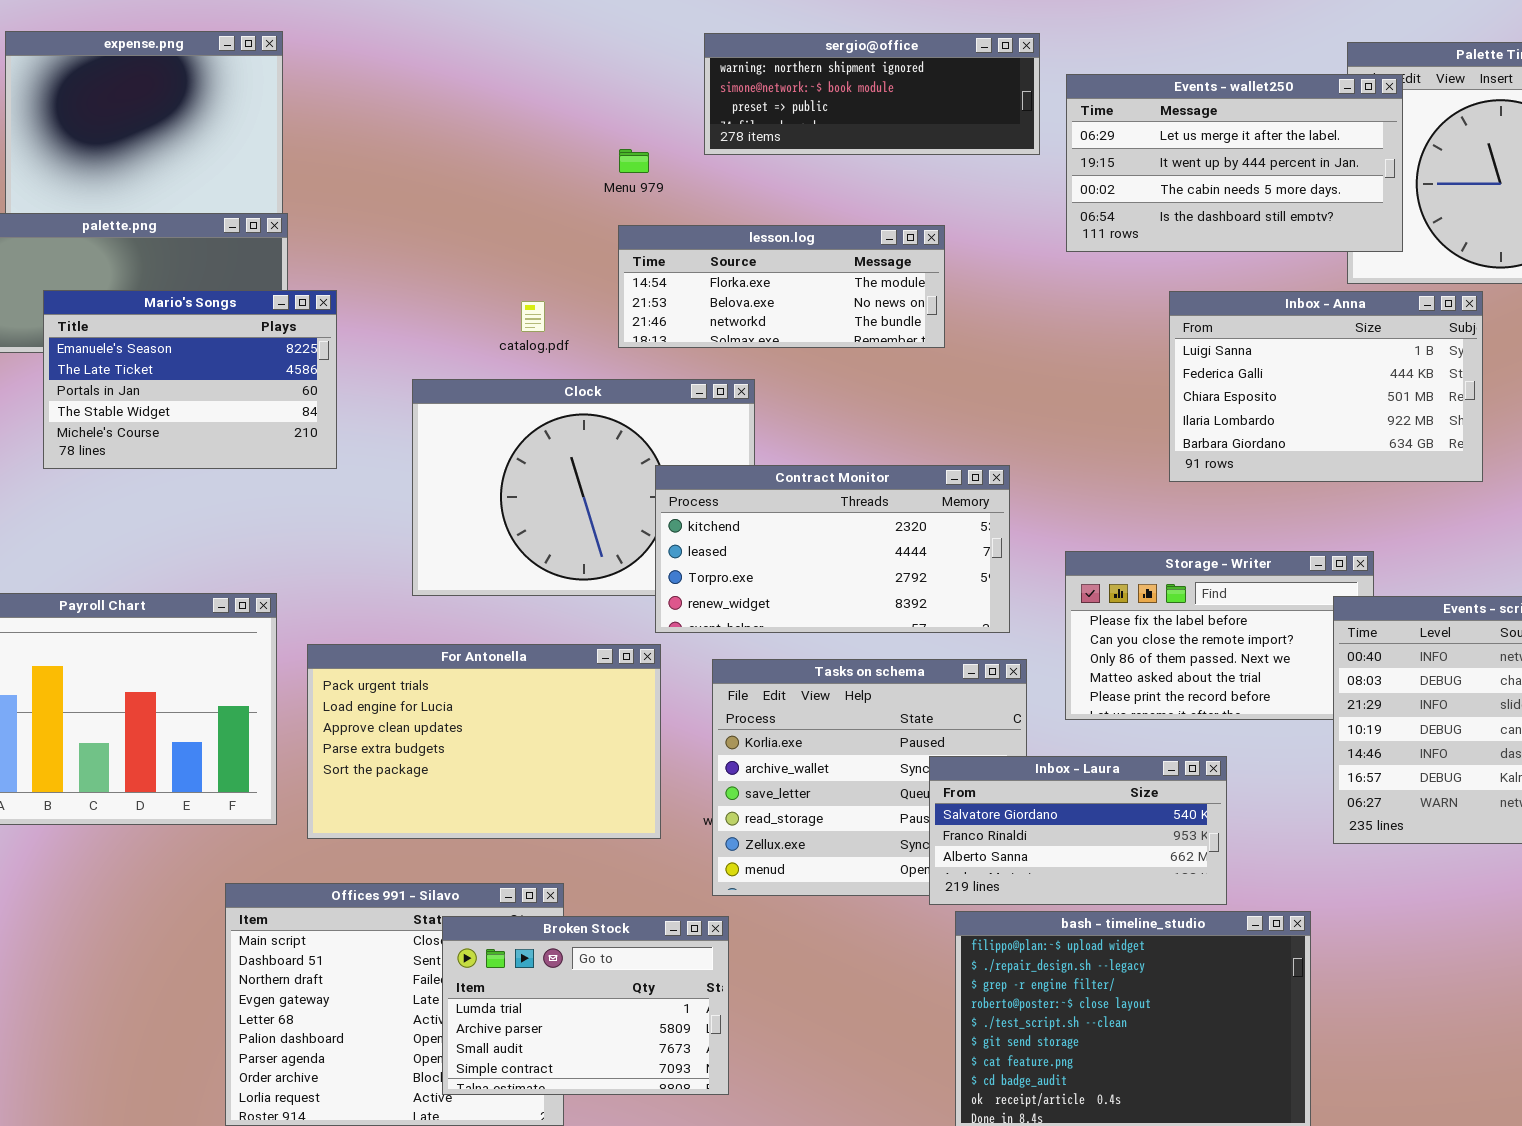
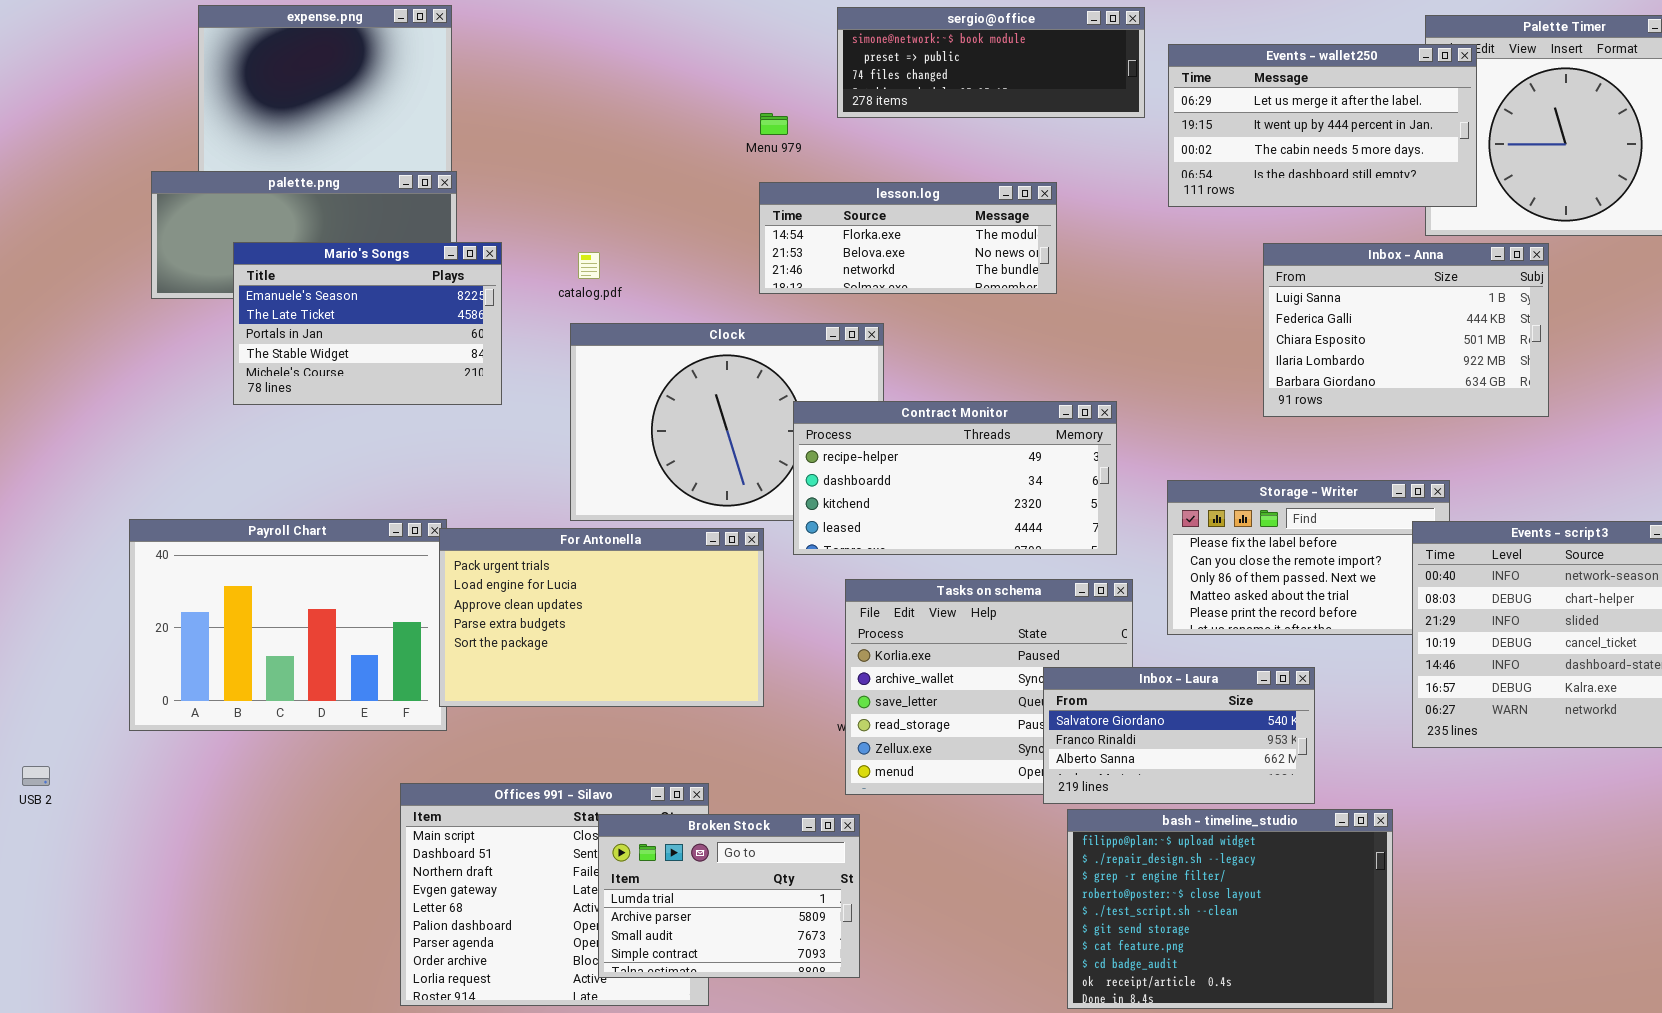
sergio@office: [704,33,1040,155] -> [837,7,1145,118], scrolled down 1 row
catalog.pdf: [521,301,545,332] -> [578,252,600,279], moved
Contract Monitor: [655,465,1010,633] -> [793,401,1117,555], scrolled up 2 rows
For Antonella: [307,644,661,839] -> [439,528,764,707], moved

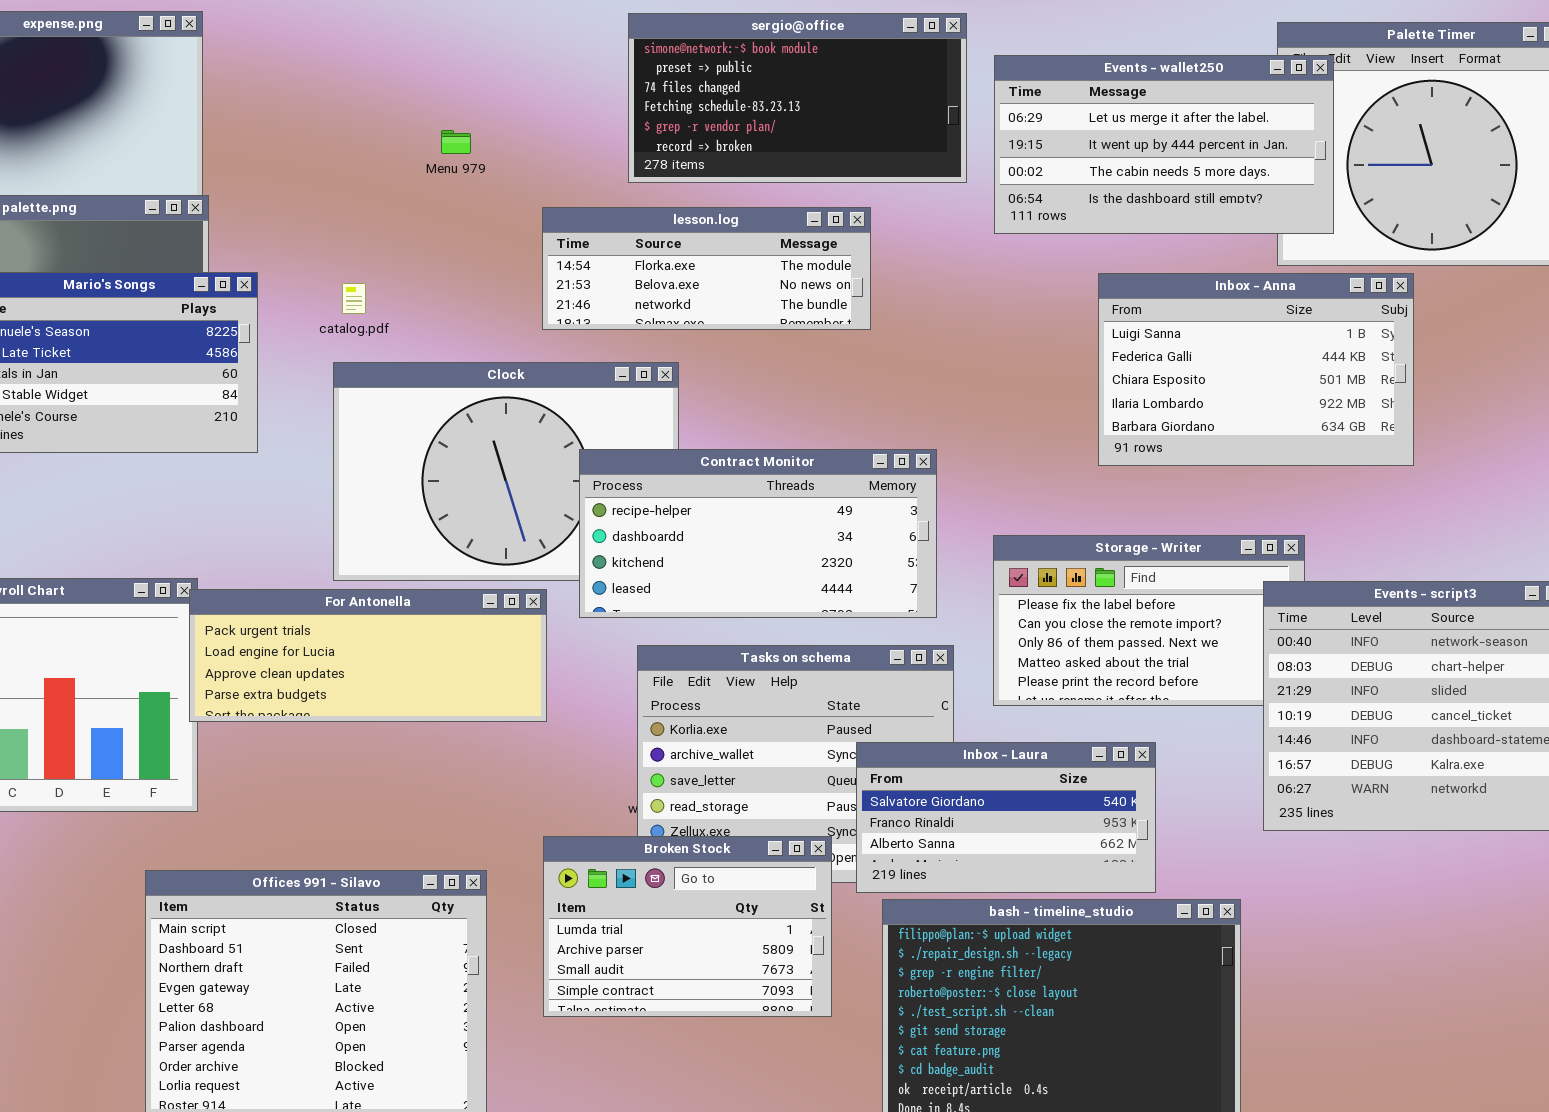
sergio@office: [837,7,1145,118] -> [628,13,967,183], resized
Menu 979: [760,113,788,135] -> [441,130,471,154], moved
For Antonella: [439,528,764,707] -> [189,589,547,722], resized
Broken Stock: [598,814,860,978] -> [543,836,832,1017], moved

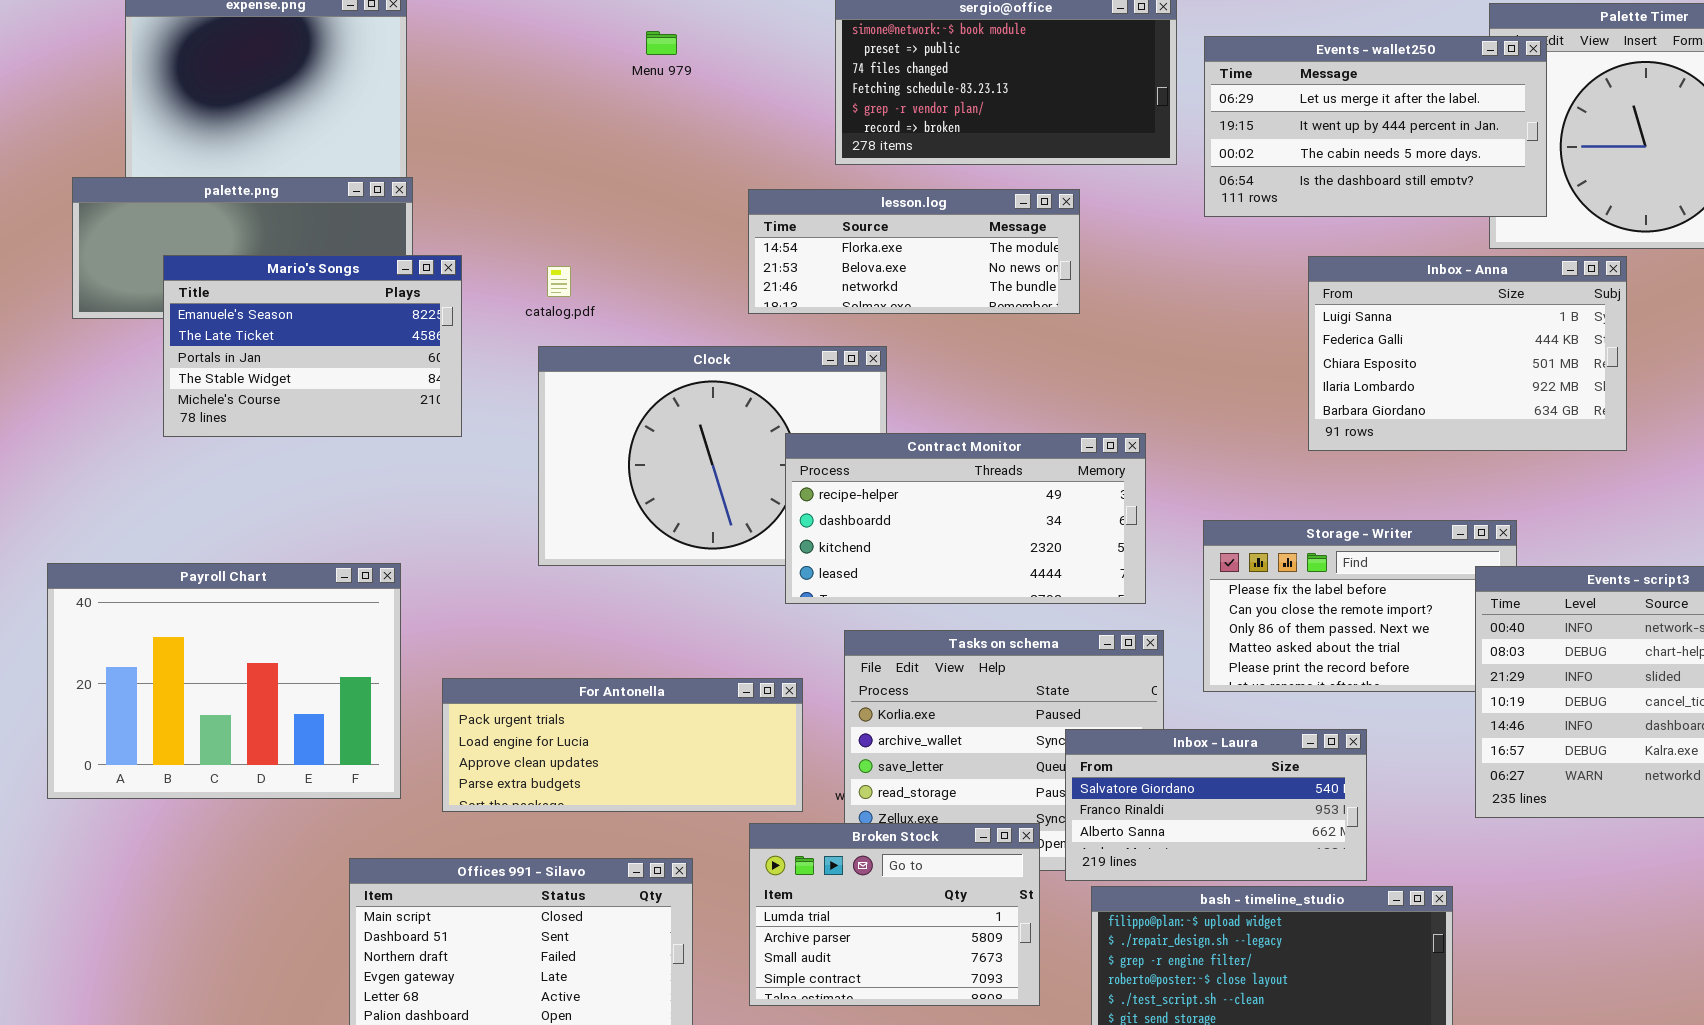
Menu 979: [441,130,471,154] -> [646,31,677,55], moved
For Antonella: [189,589,547,722] -> [442,678,803,812], moved

